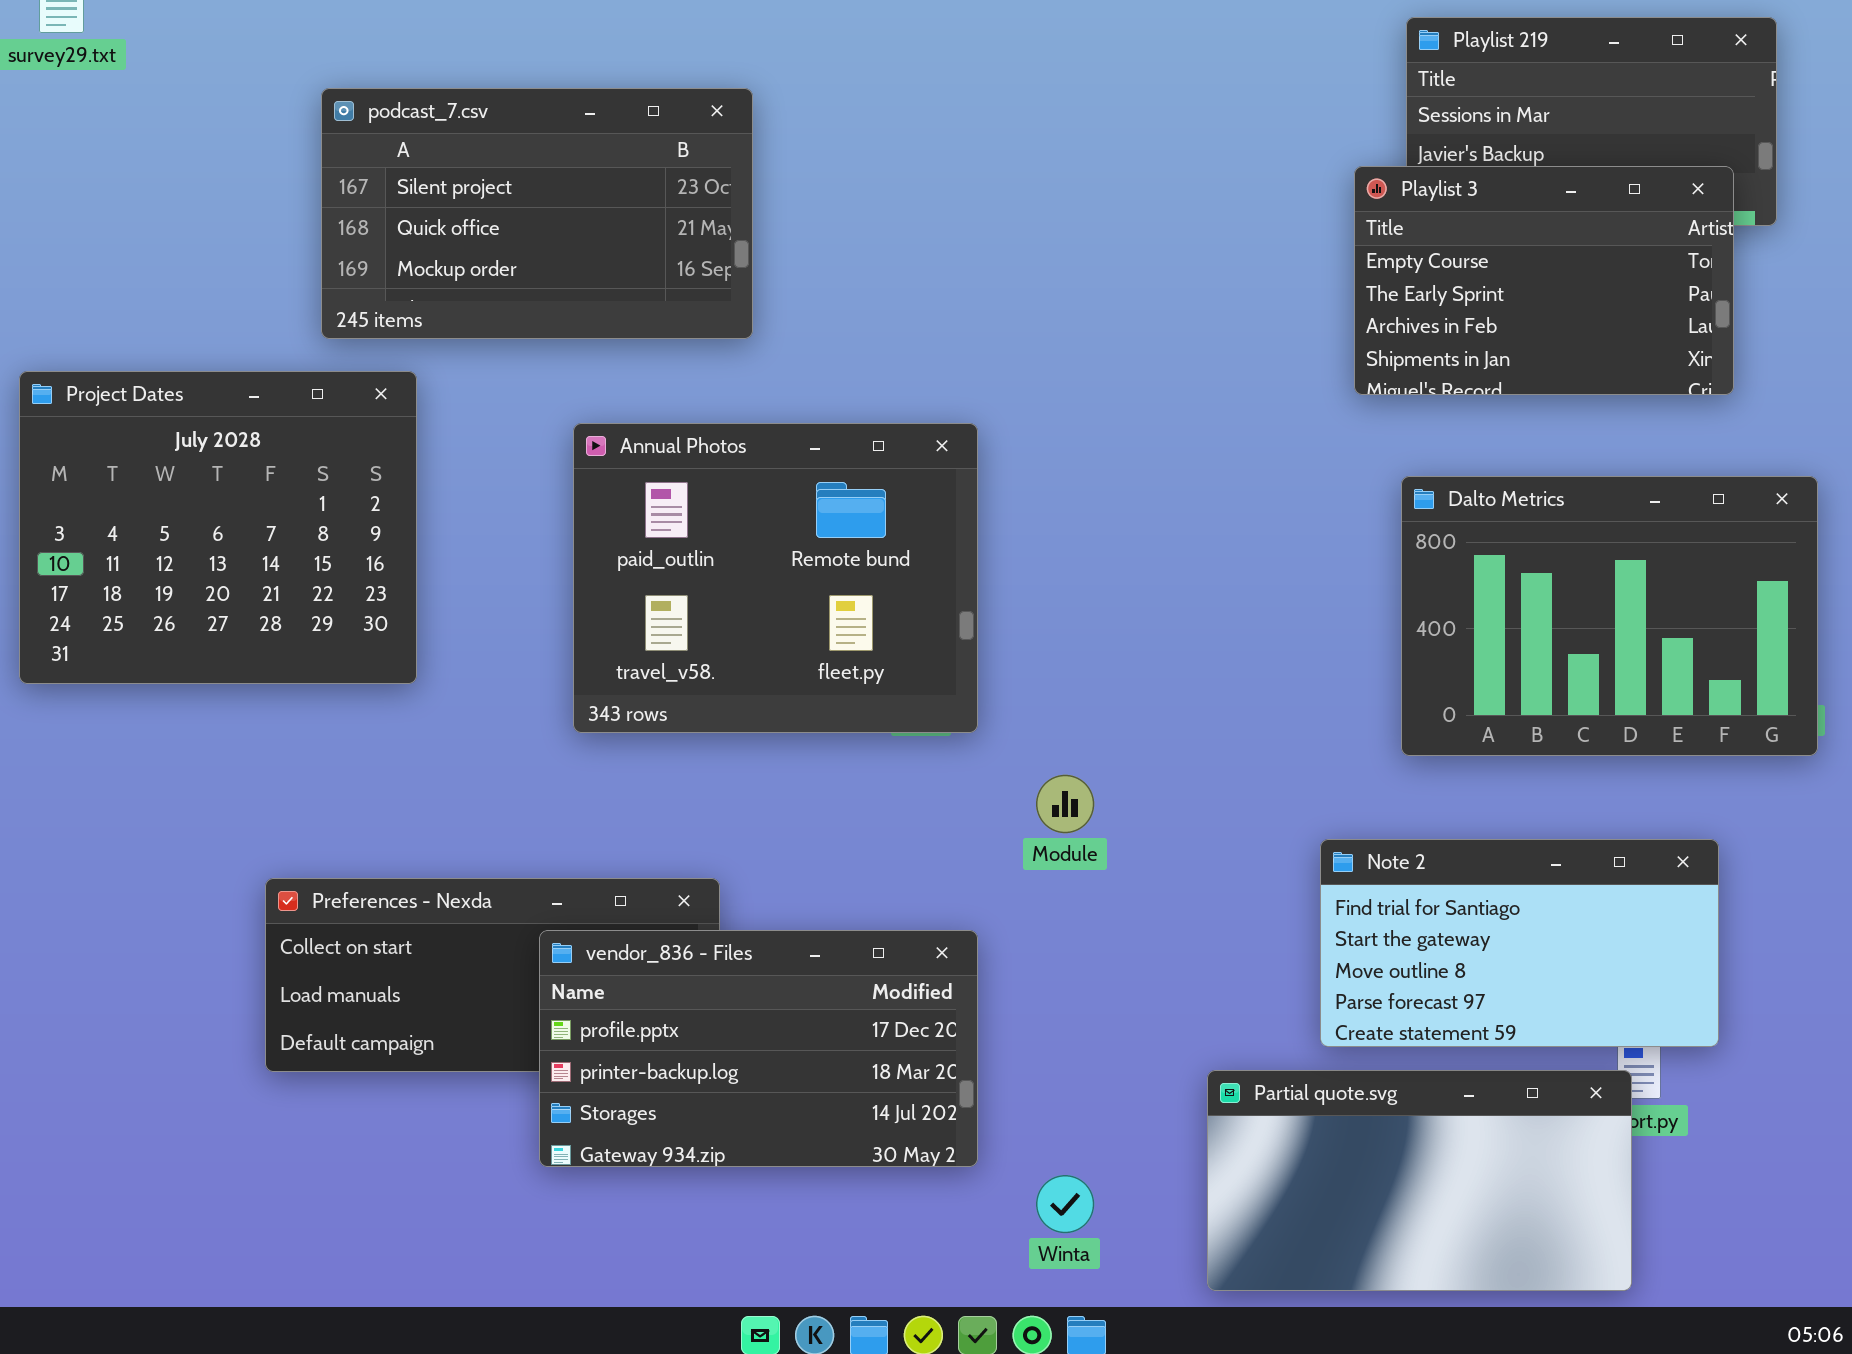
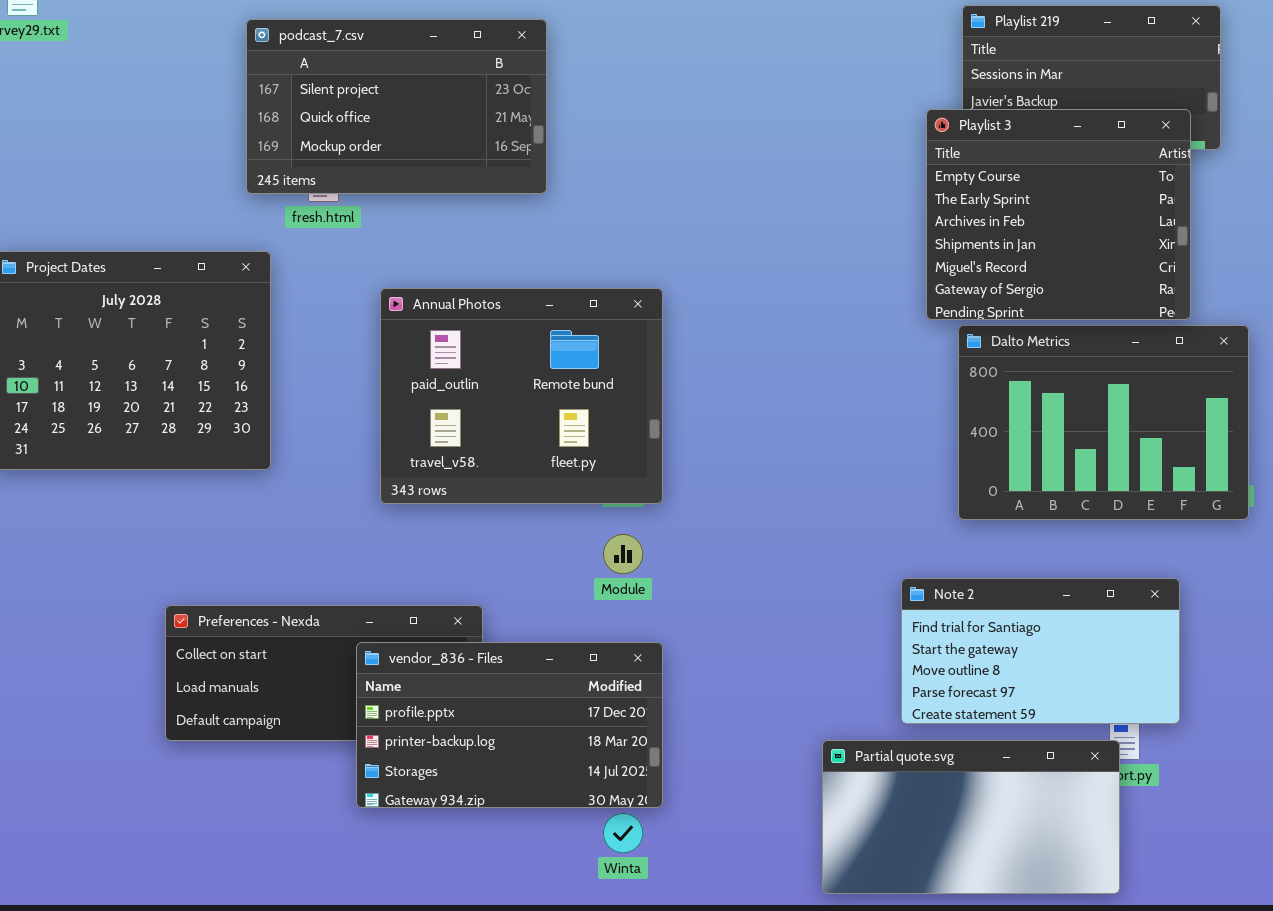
podcast_7.csv: [321,88,753,339] -> [246,19,547,194], moved
Playlist 3: [1354,166,1734,395] -> [926,109,1191,320], resized
Module: [1036,775,1094,833] -> [603,534,643,574], moved
Winta: [1036,1175,1094,1233] -> [603,813,643,853], moved

